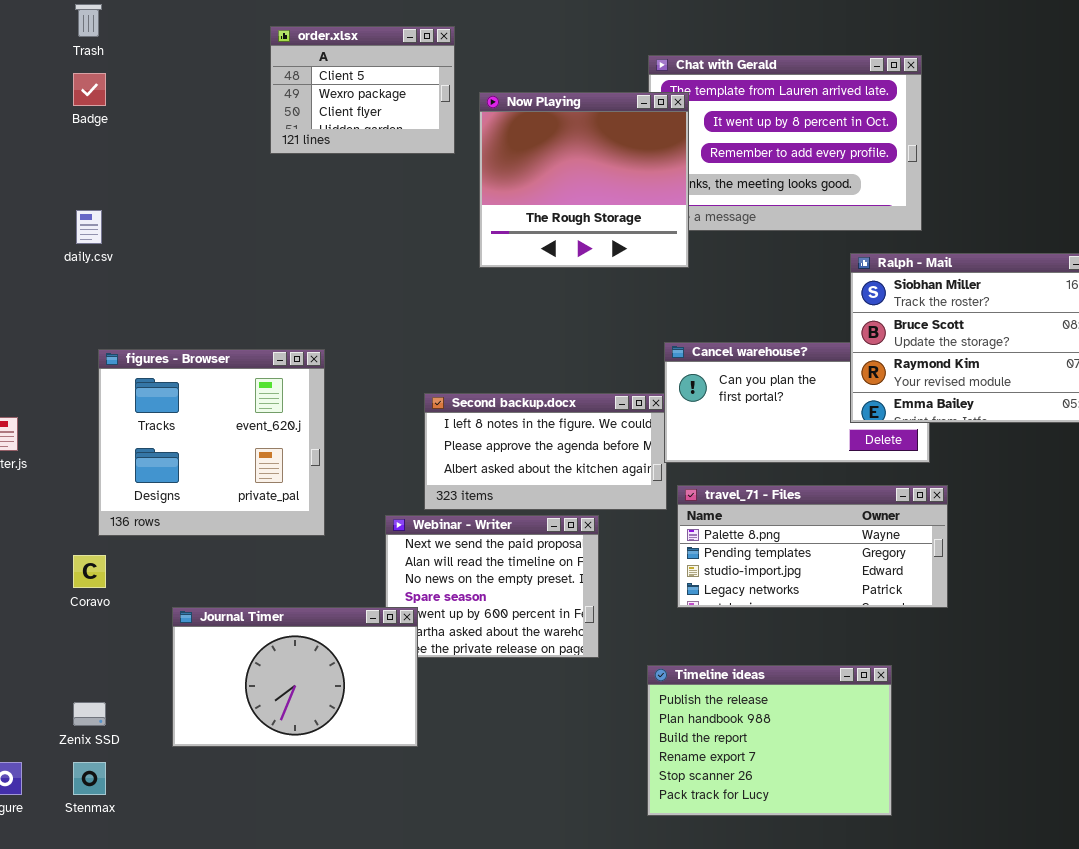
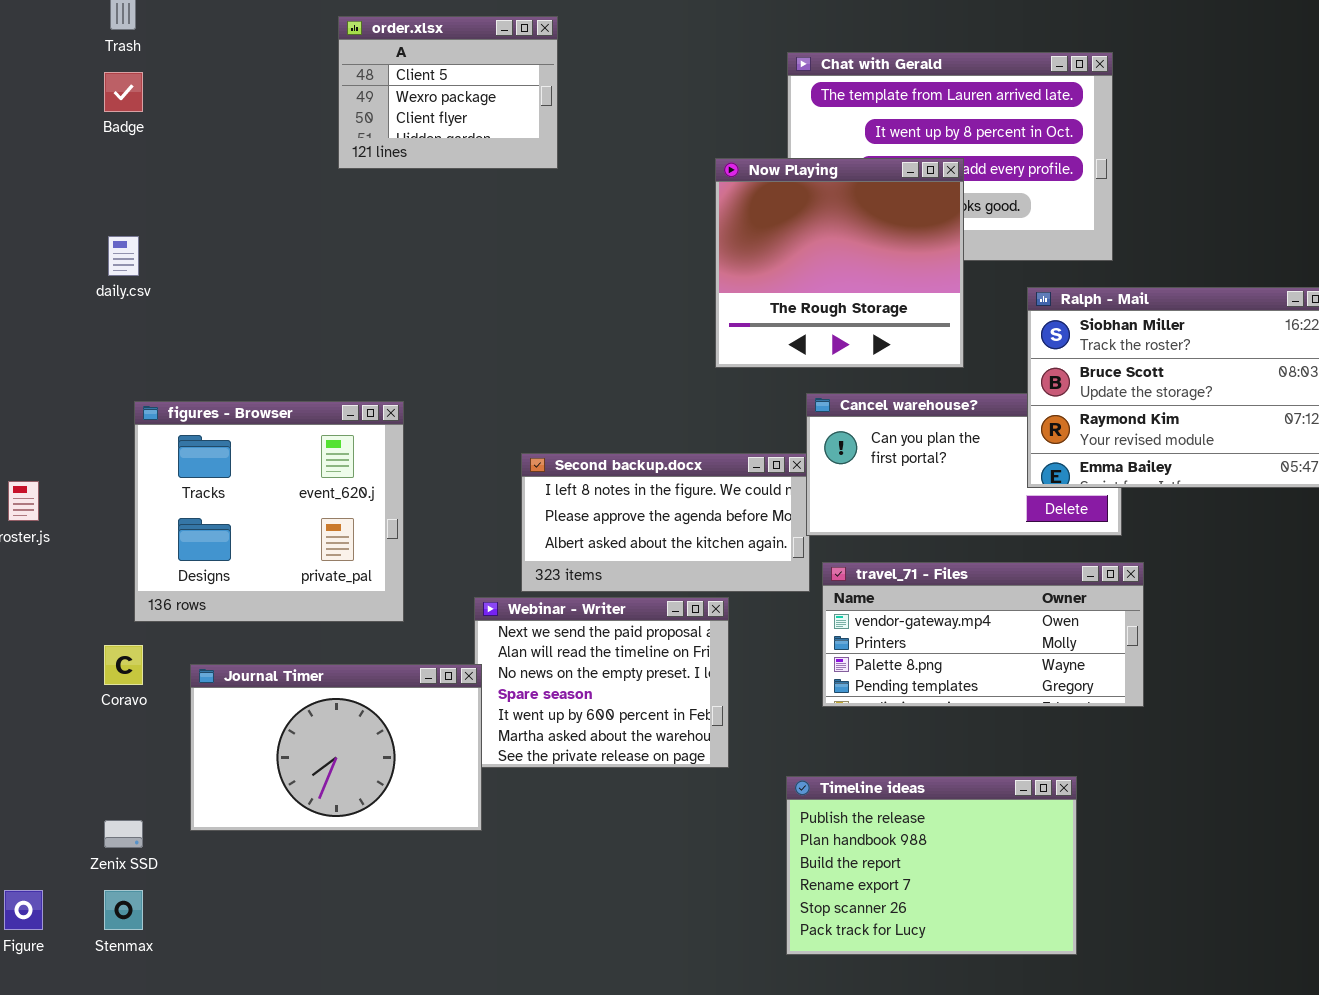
Now Playing: [479,92,689,268] -> [715,158,964,368], moved
travel_71 - Files: [677,485,948,608] -> [822,562,1144,707], scrolled up 2 rows
Journal Timer: [172,607,418,747] -> [190,664,482,831], moved

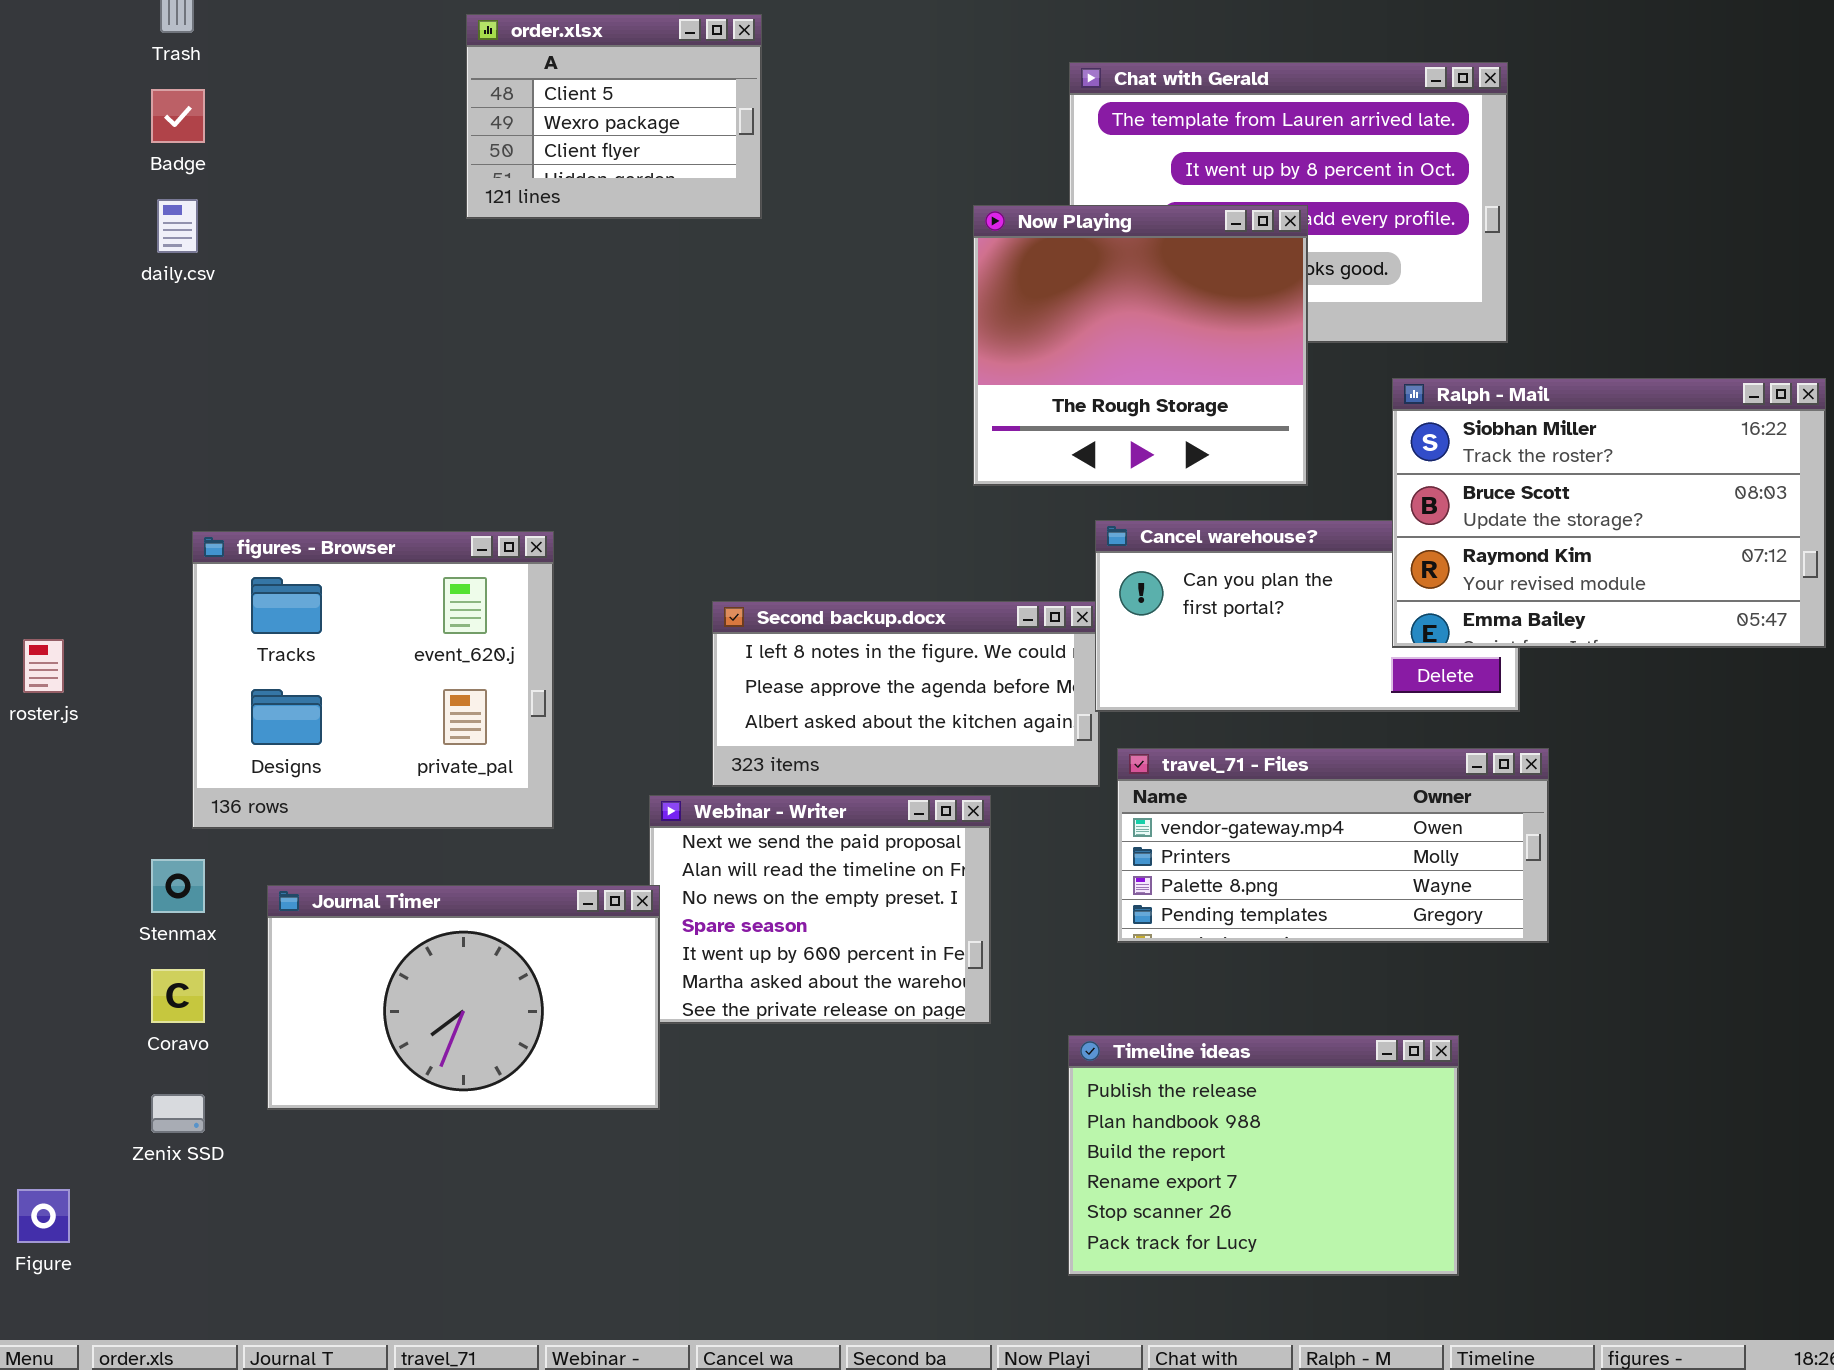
daily.csv: [108,236,139,276] -> [157,199,198,253], moved
Coravo: [104,645,143,685] -> [151,969,205,1023], moved
Stenmax: [104,890,143,930] -> [151,859,205,913], moved

